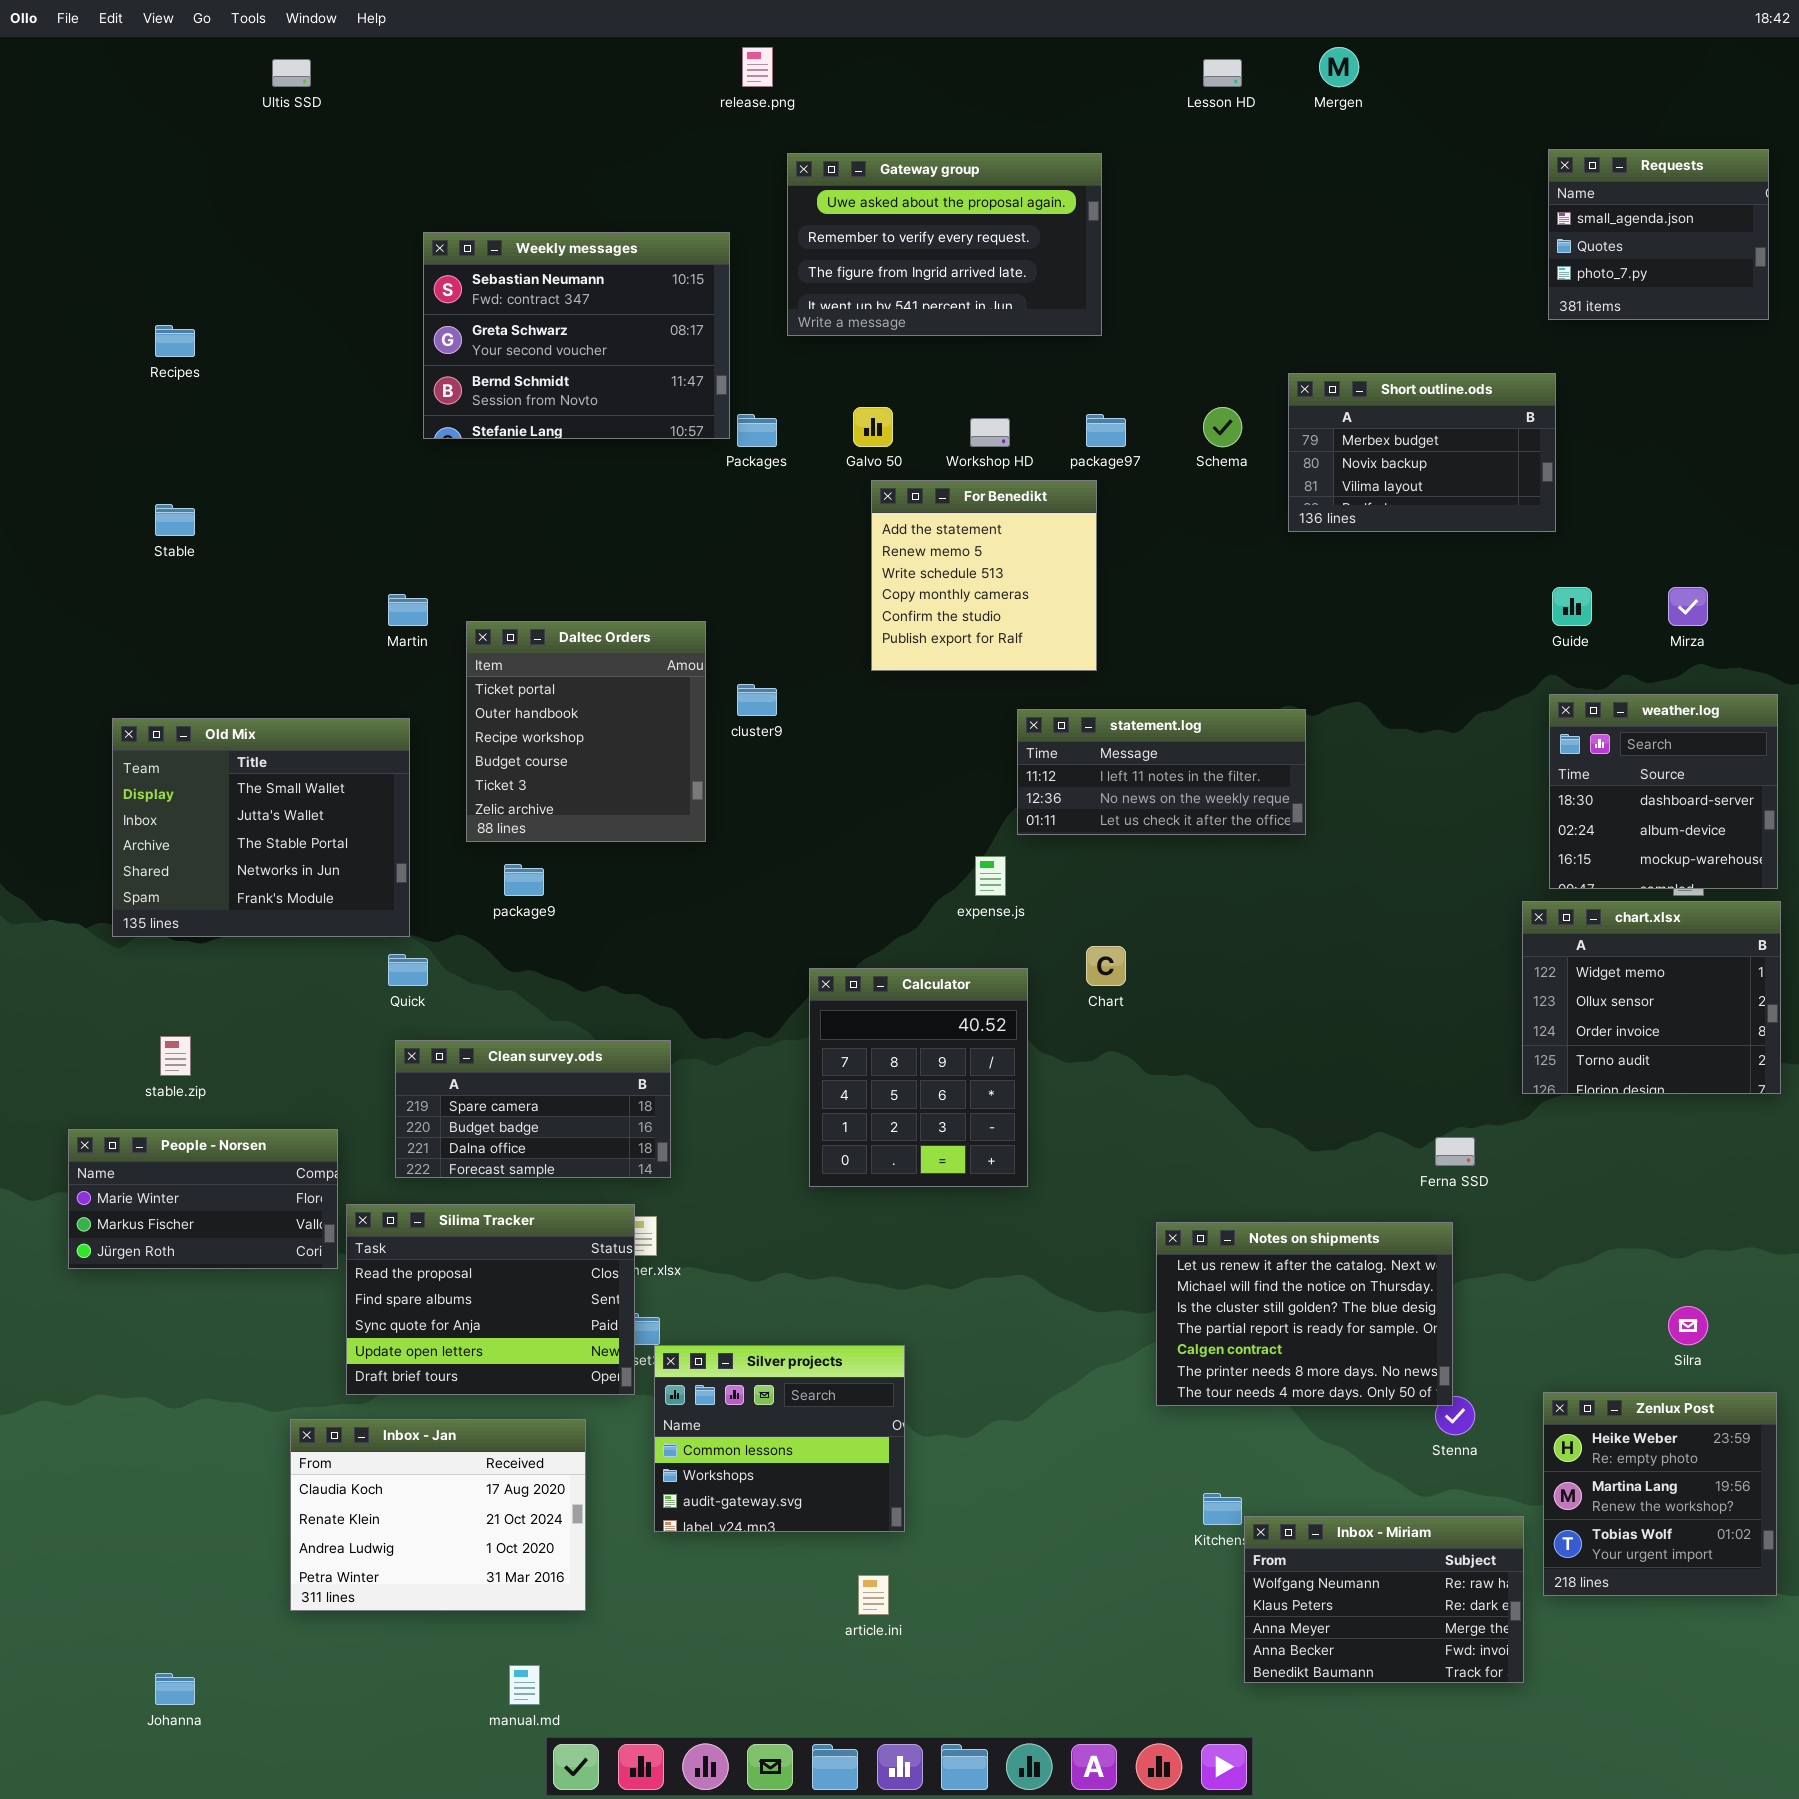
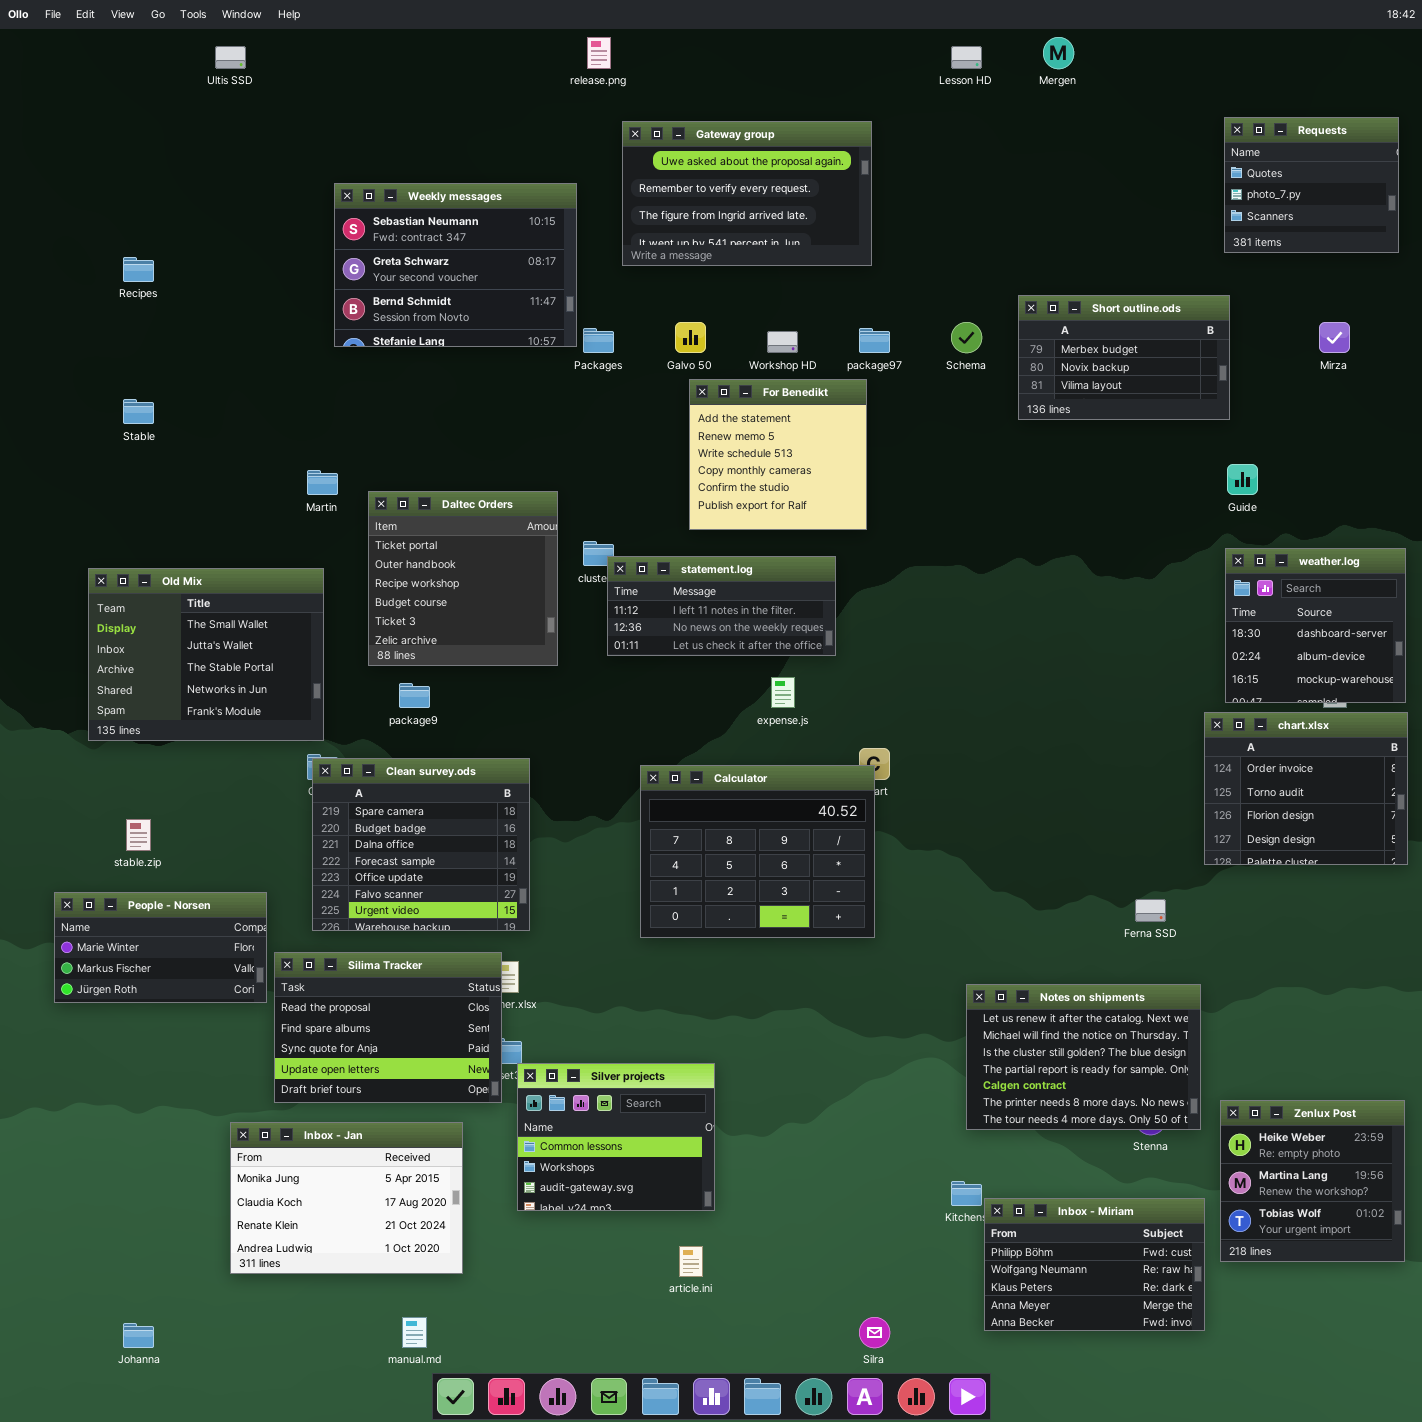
Requests: [1548,149,1769,320] -> [1224,117,1399,253], scrolled down 1 row
Mirza: [1668,587,1708,626] -> [1319,322,1350,353], moved
statement.log: [1017,709,1306,835] -> [607,556,836,656], moved
chart.xlsx: [1522,901,1781,1094] -> [1204,712,1408,865], scrolled down 2 rows
Calculator: [809,968,1028,1187] -> [640,765,875,938], resized
Clean survey.ods: [395,1040,671,1178] -> [312,758,530,931], resized
Notes on shipments: [1156,1222,1453,1406] -> [966,984,1201,1130], moved
Silra: [1668,1306,1708,1345] -> [859,1317,890,1348], moved
Inbox - Jan: [290,1419,586,1611] -> [230,1122,463,1274], scrolled up 1 row
Inbox - Miriam: [1244,1516,1524,1683] -> [984,1198,1205,1331], scrolled up 1 row

